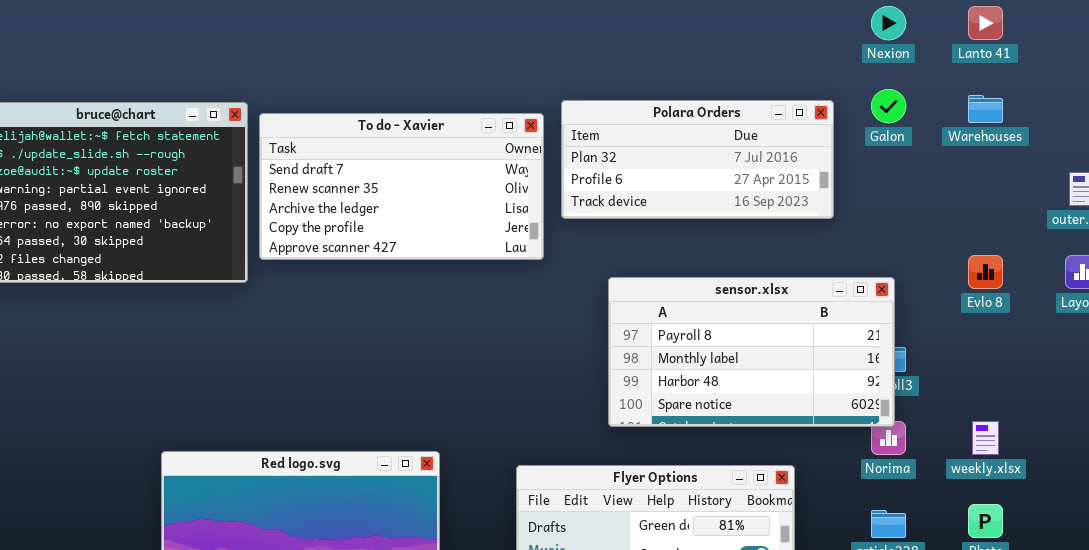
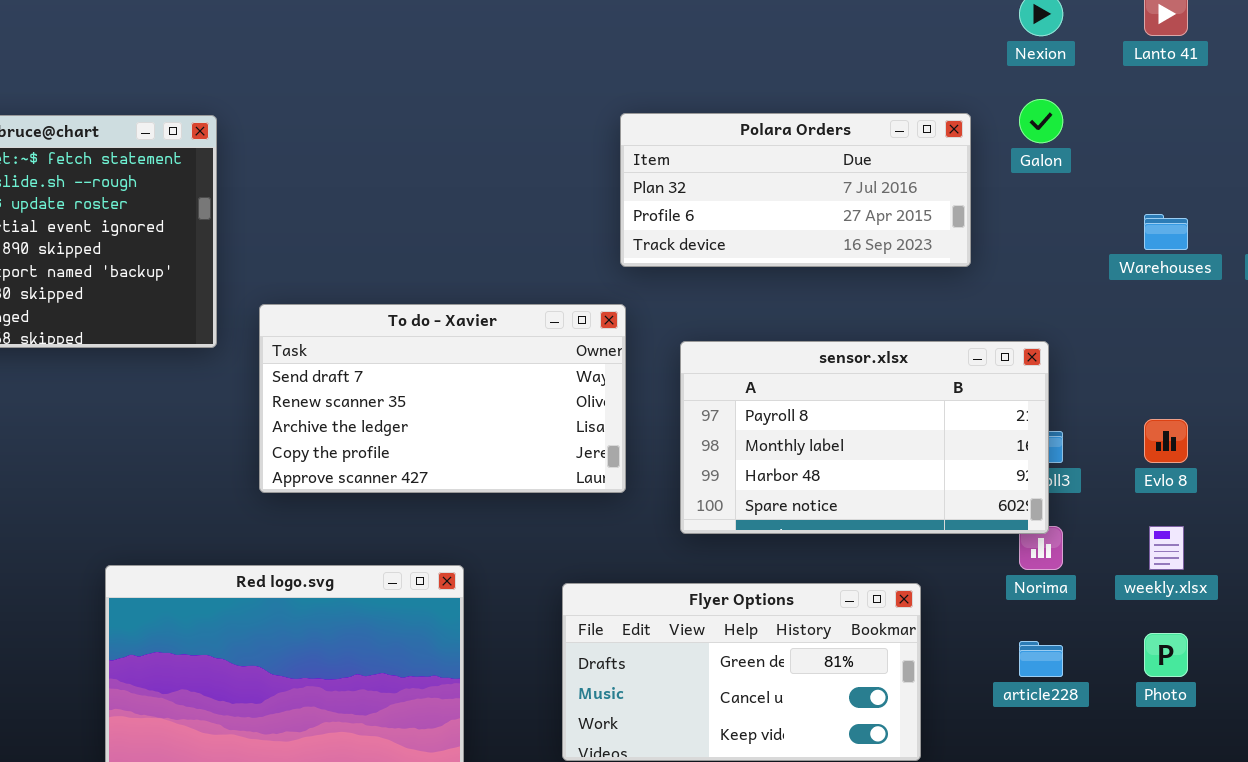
Warehouses: [968,95,1003,123] -> [1144,214,1188,250], moved
To do - Xavier: [259,113,544,260] -> [259,304,626,493], moved
Evlo 8: [968,255,1003,289] -> [1144,419,1188,463], moved

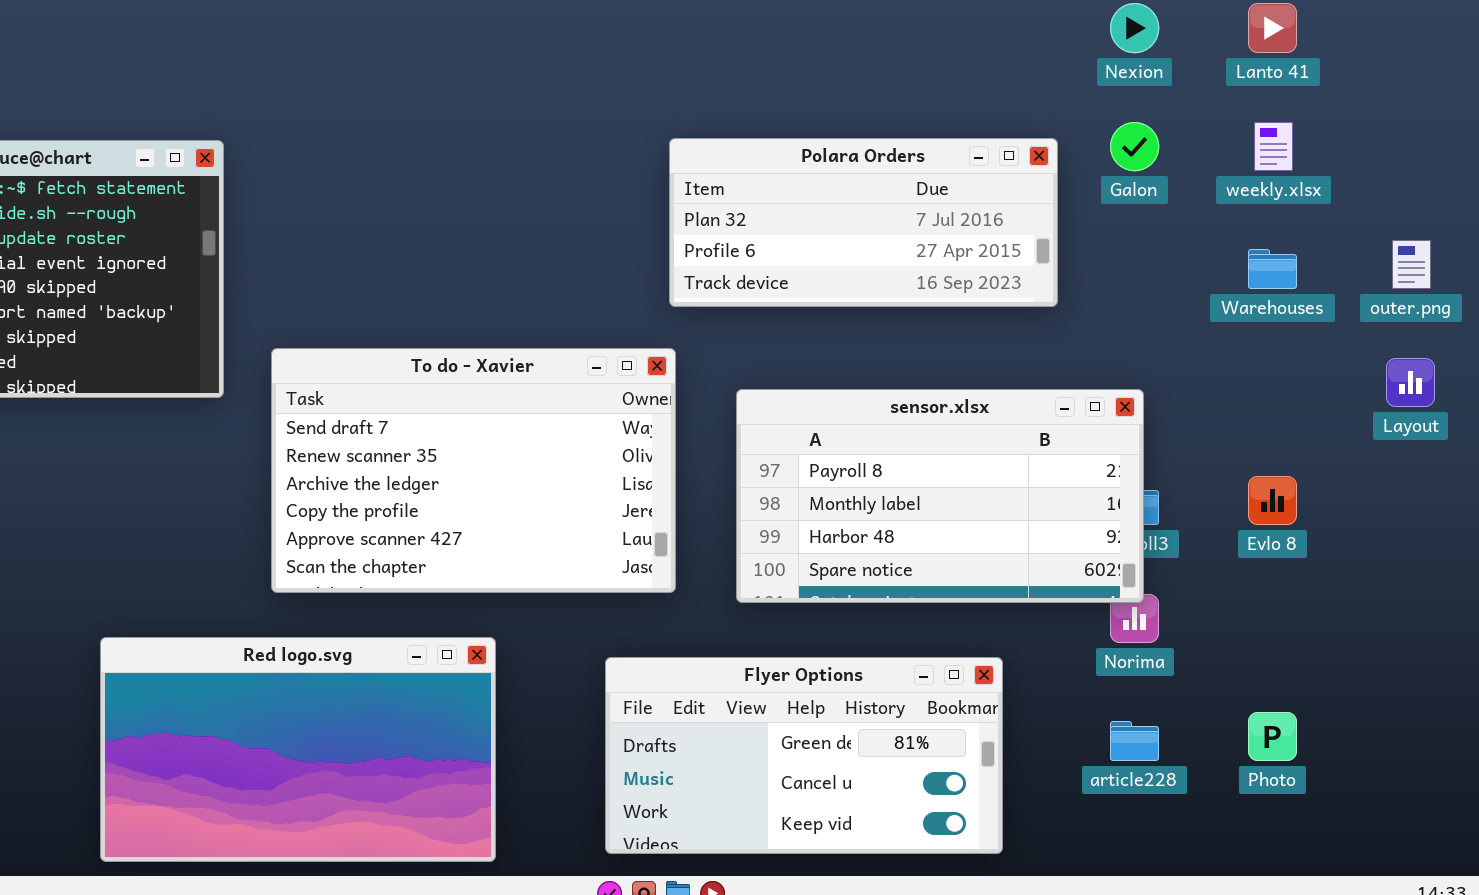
To do - Xavier: [259,304,626,493] -> [271,348,676,593], resized
weekly.xlsx: [1149,526,1184,570] -> [1254,122,1293,171], moved

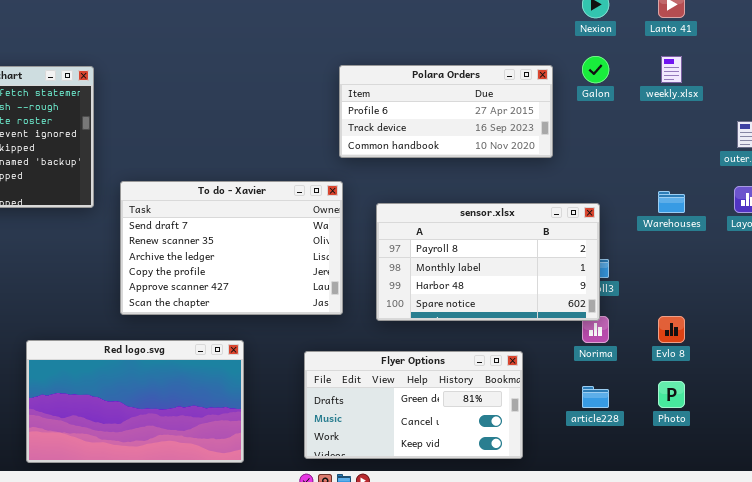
Polara Orders: [669,138,1058,307] -> [339,65,553,158], scrolled down 1 row
Warehouses: [1248,249,1297,289] -> [658,191,685,213], moved
Evlo 8: [1248,476,1297,525] -> [658,316,685,343], moved

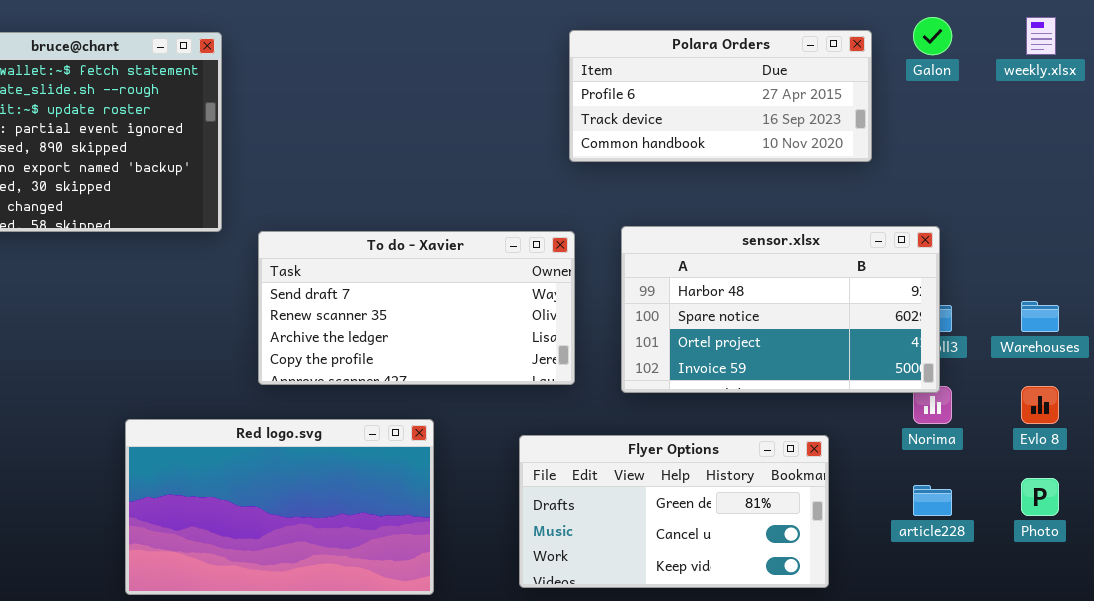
To do - Xavier: [120,181,343,315] -> [258,231,575,385], resized
Warehouses: [658,191,685,213] -> [1021,301,1059,332], moved
sensor.xlsx: [376,203,600,321] -> [621,226,940,393], scrolled down 2 rows

